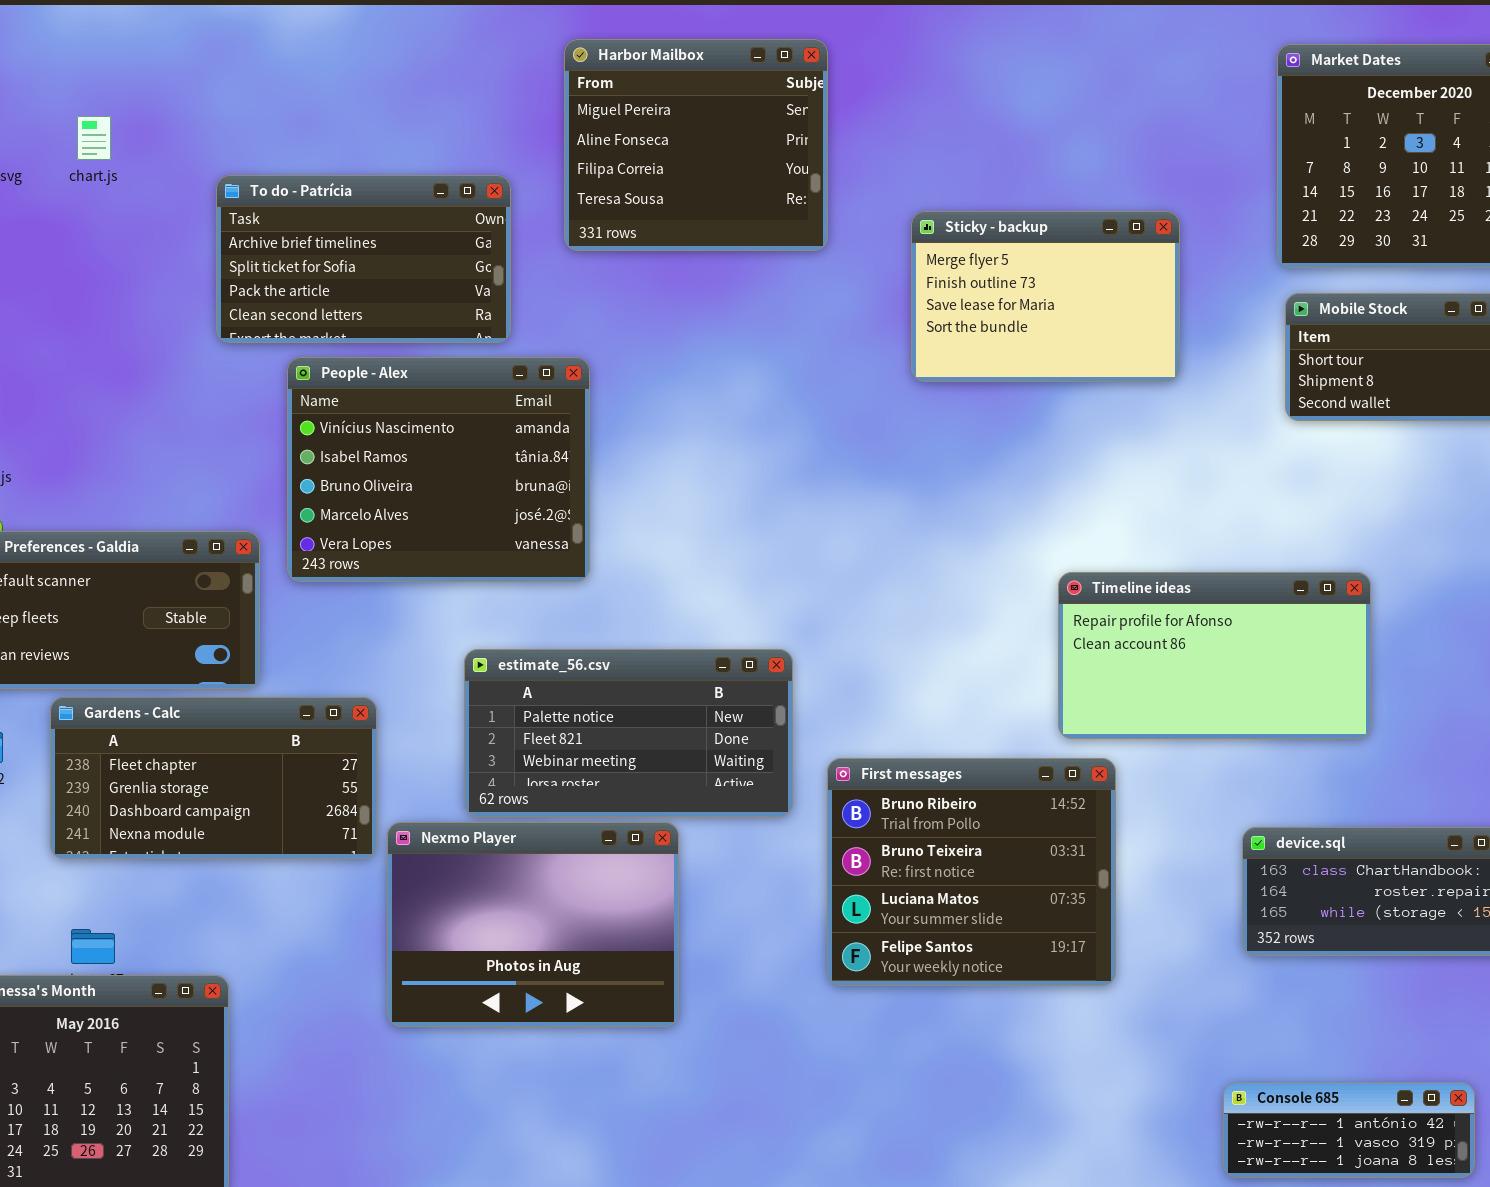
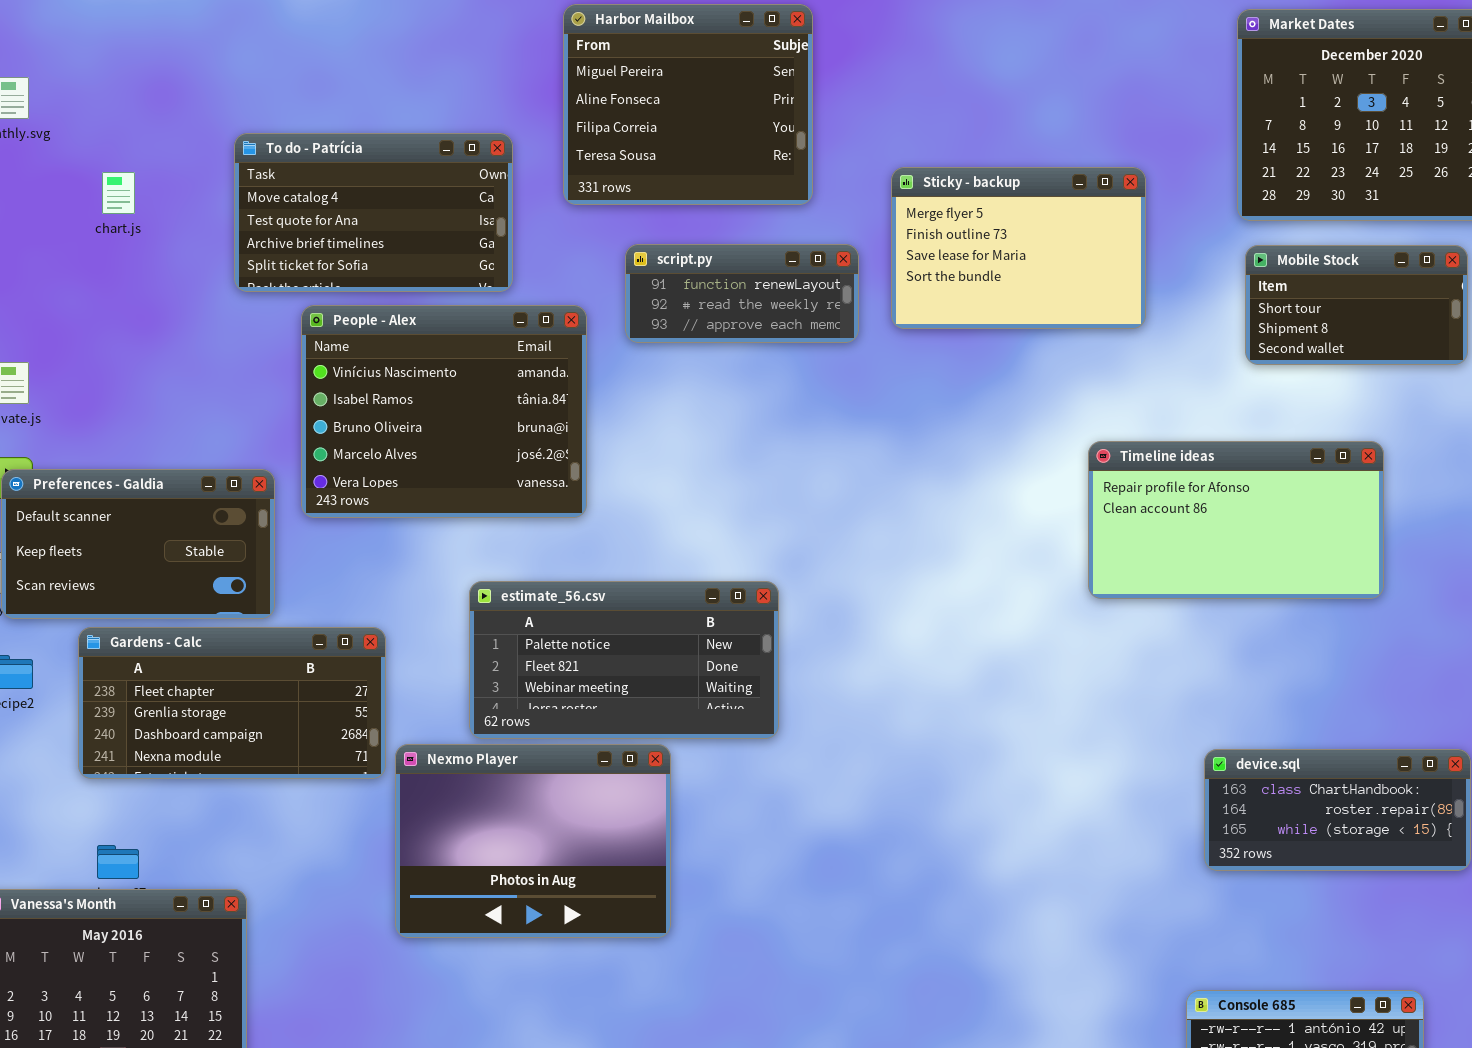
chart.js: [77,116,111,160] -> [102,172,135,214], moved
To do - Patrícia: [216,175,511,343] -> [234,133,513,292], scrolled up 2 rows
script.py: none -> [625,244,859,343], opened
Timeline ideas: [1058,572,1371,739] -> [1088,441,1384,599], moved
First messages: [827,758,1116,986] -> none, closed

